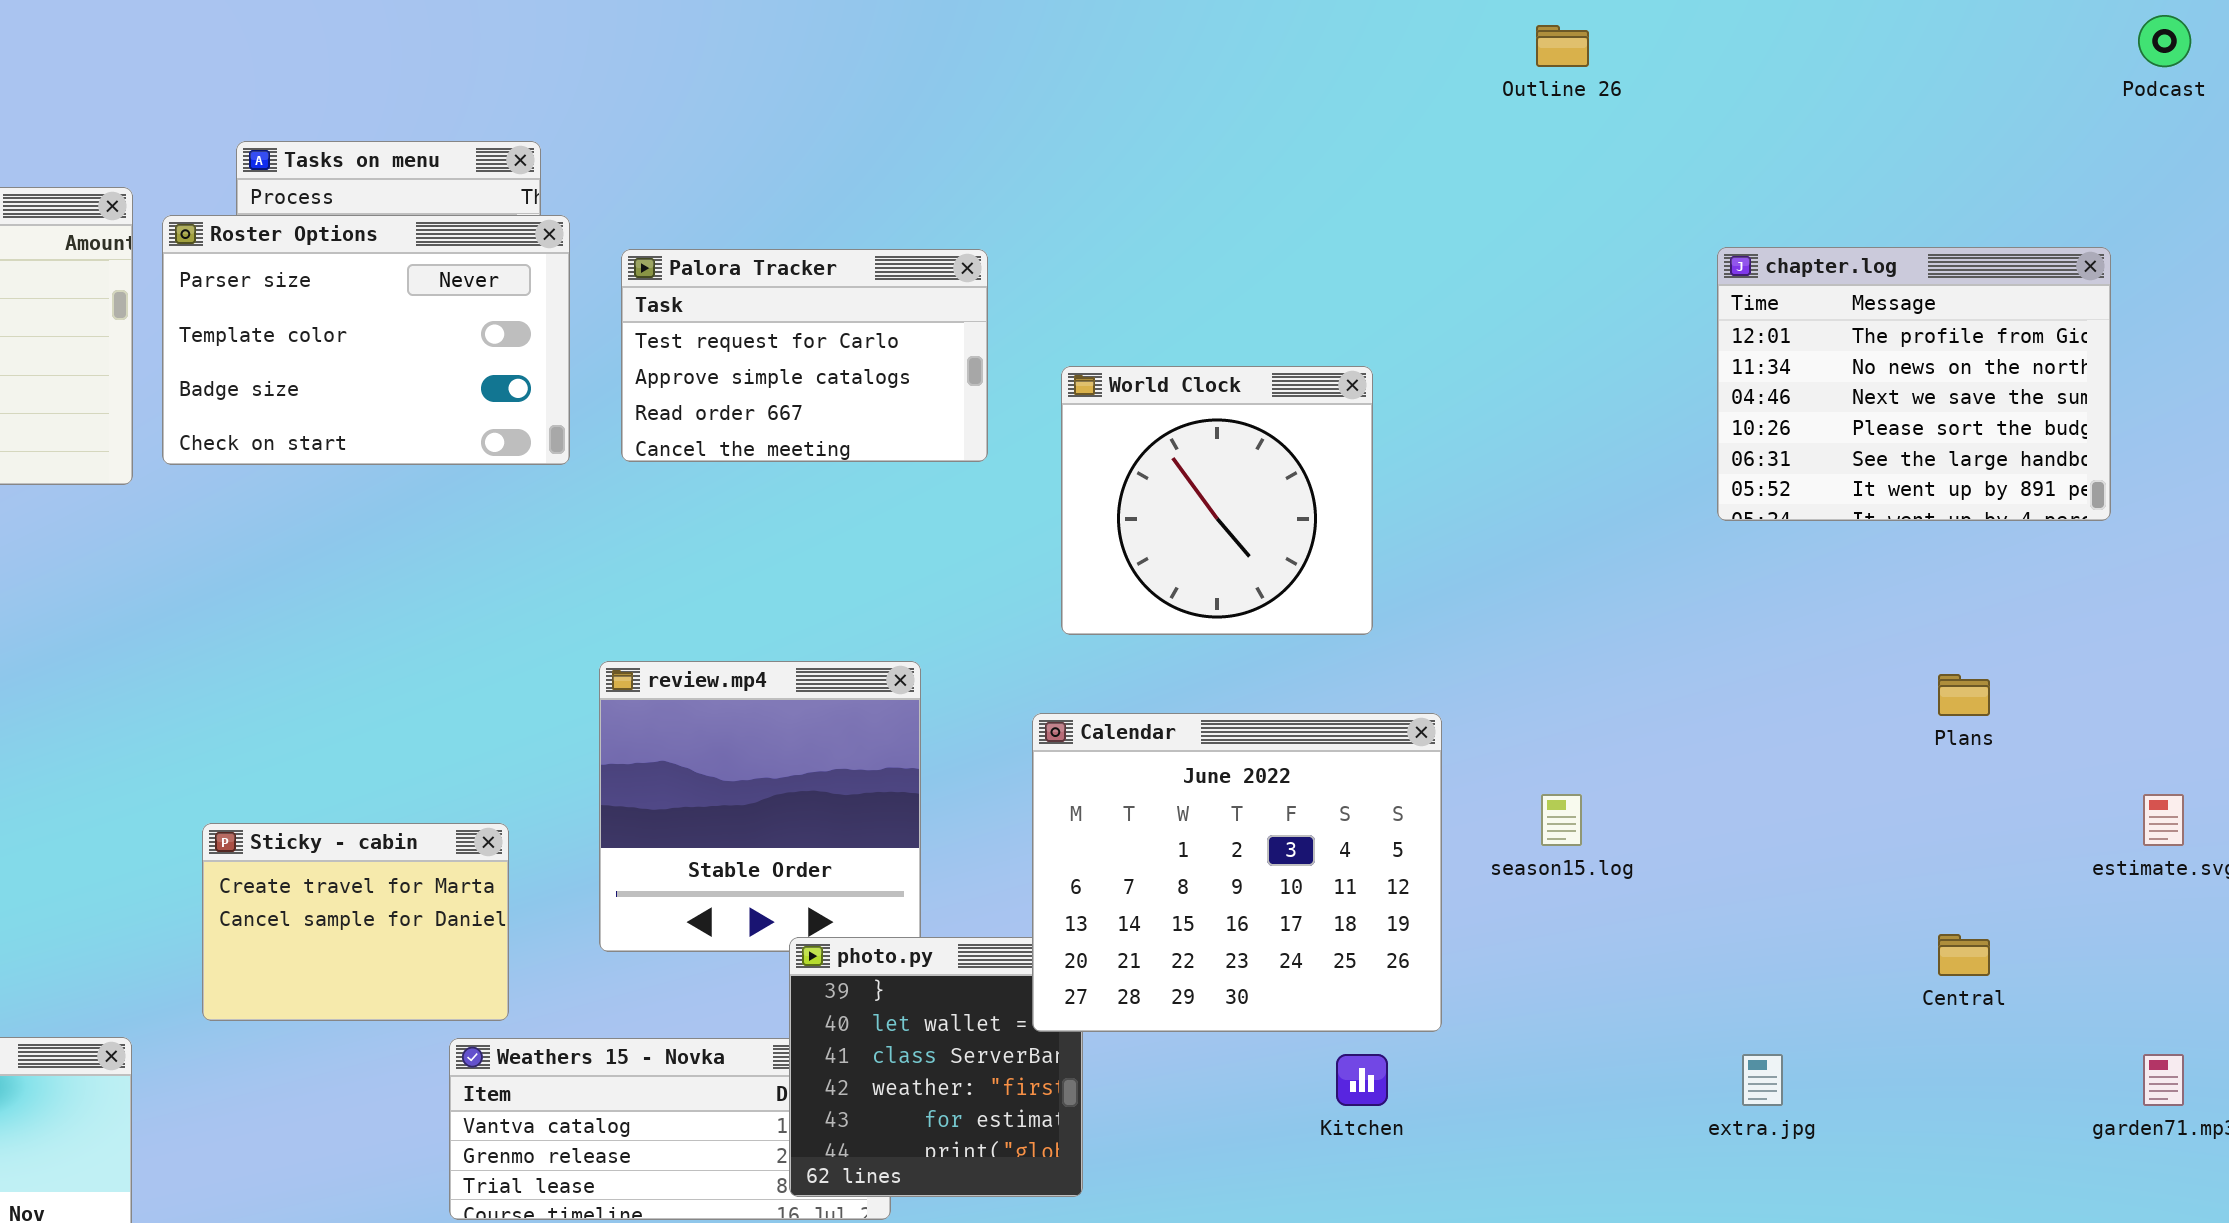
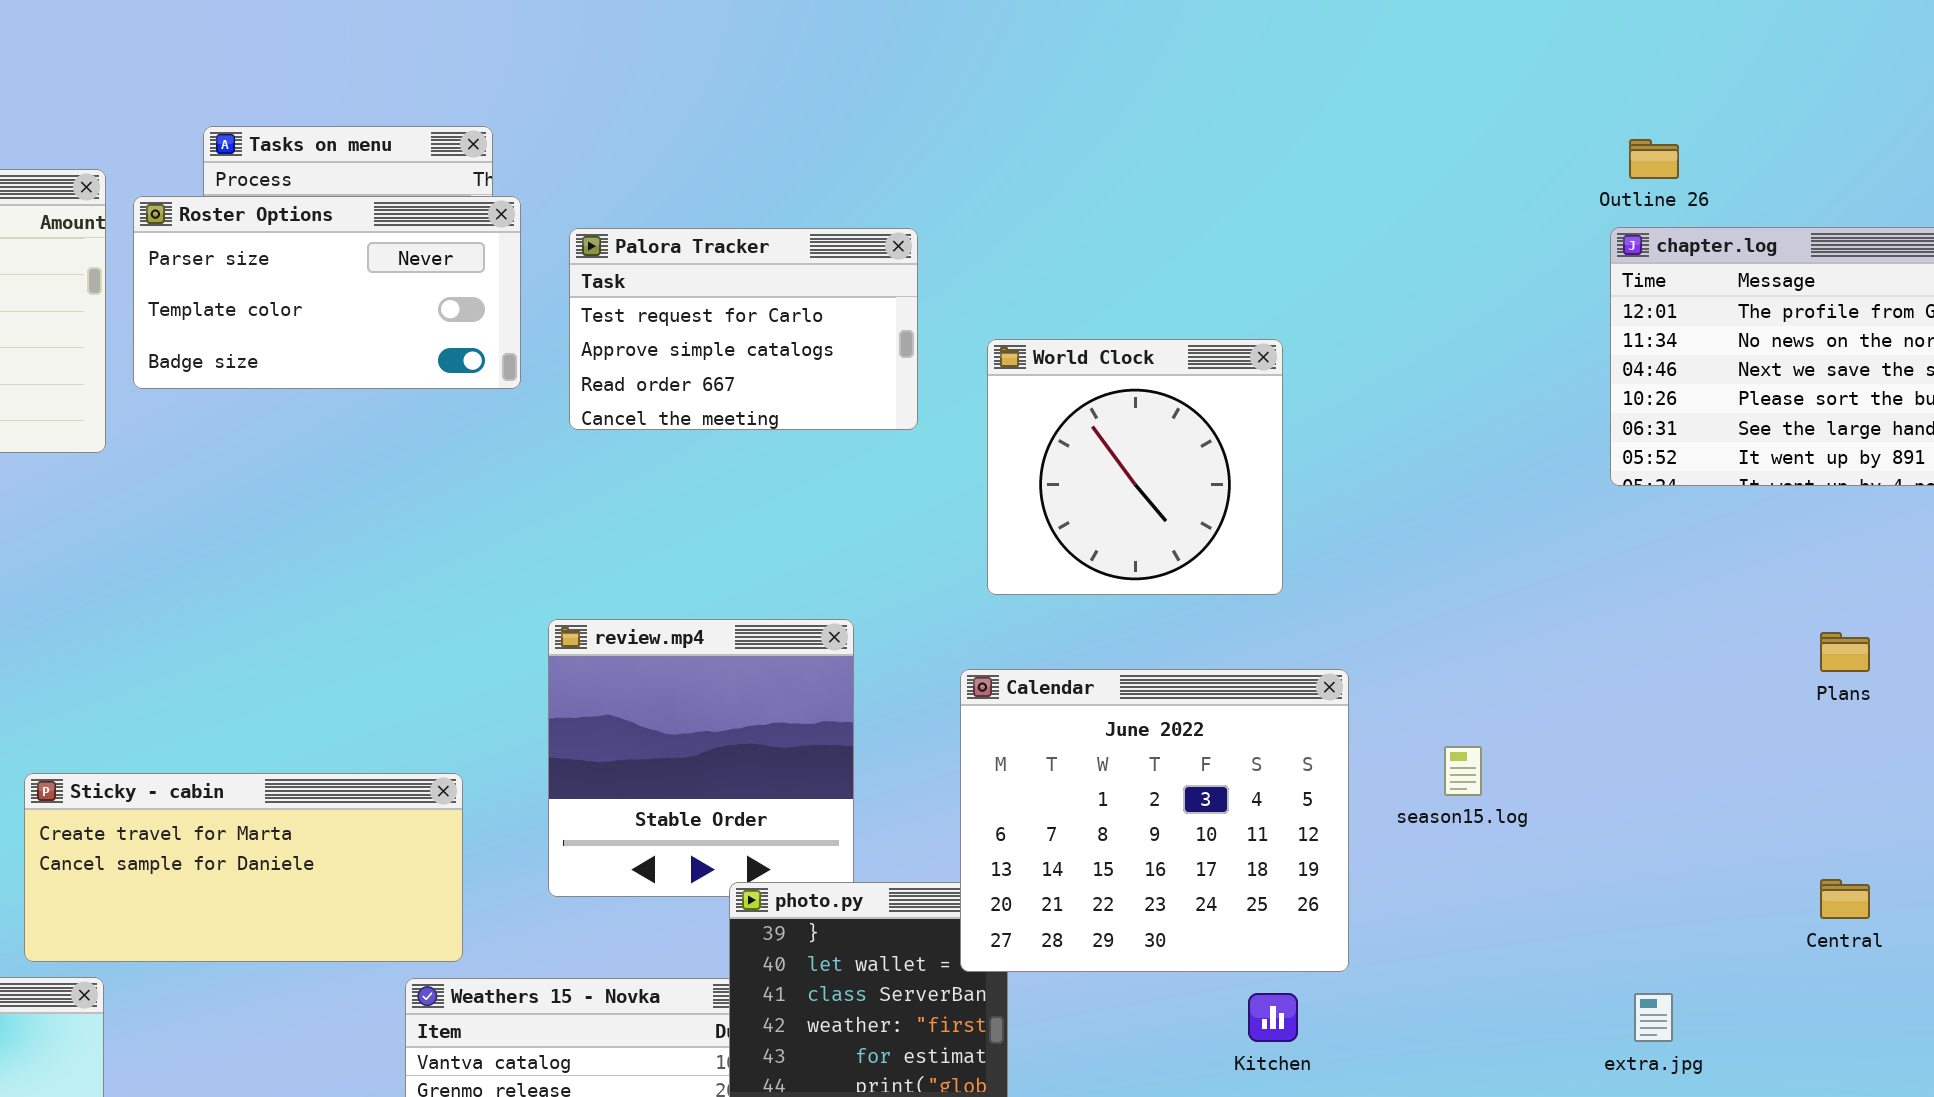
Outline 26: [1536,25,1589,67] -> [1629,139,1679,179], moved
Roster Options: [162,215,570,465] -> [133,196,521,389], resized
Sticky - cabin: [202,823,509,1021] -> [24,773,463,962], resized

